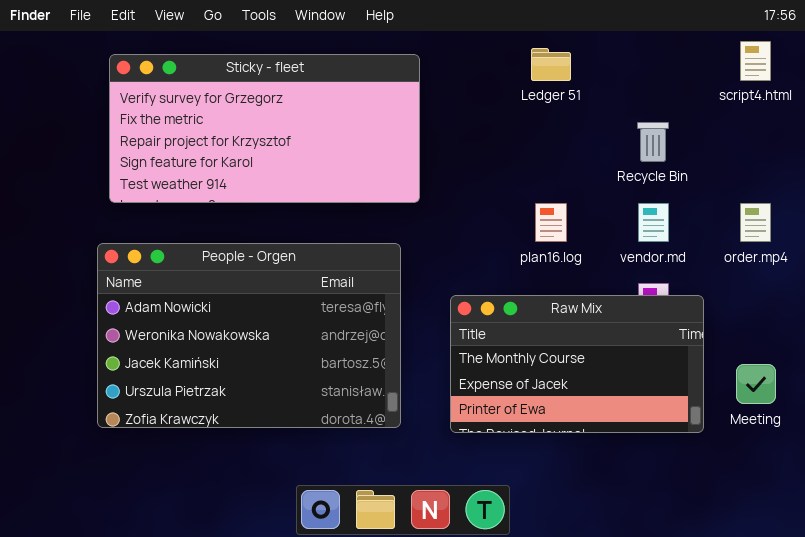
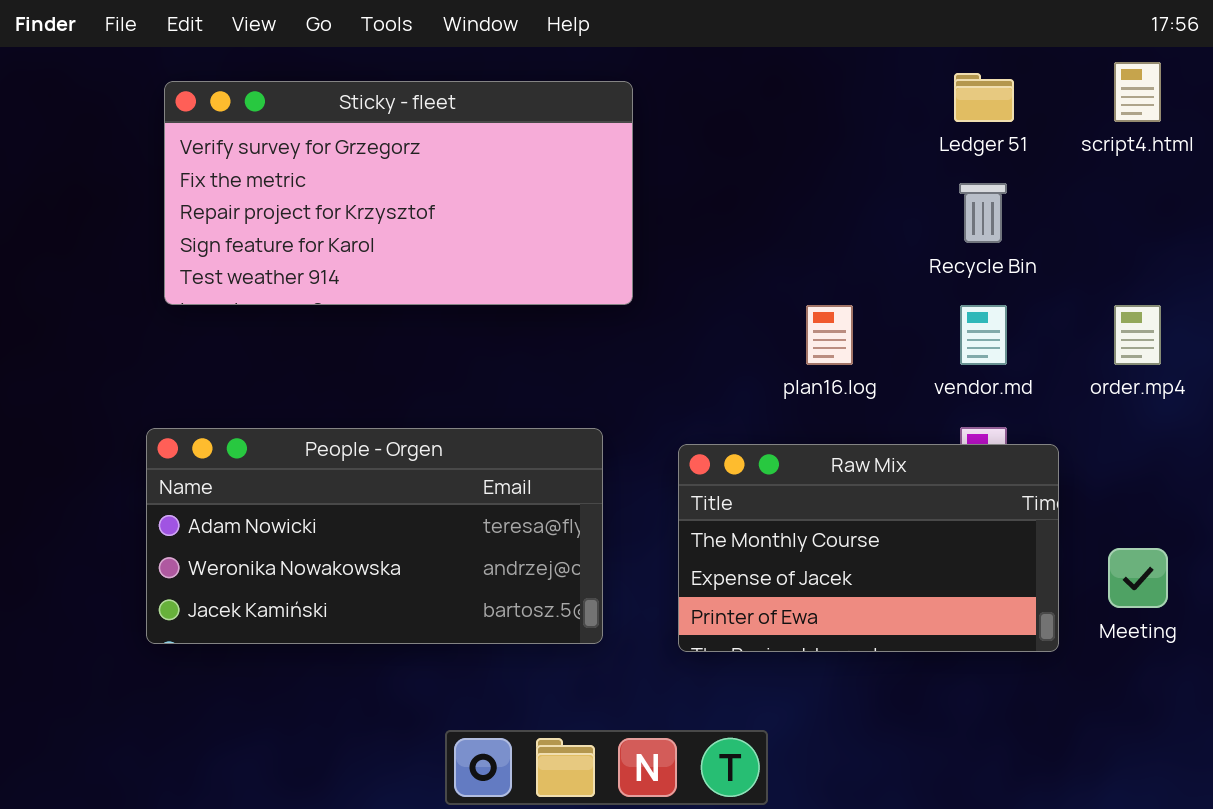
Ledger 51: [531,48,571,81] -> [954,73,1014,122], moved
People - Orgen: [97,243,401,428] -> [146,428,603,644], resized

